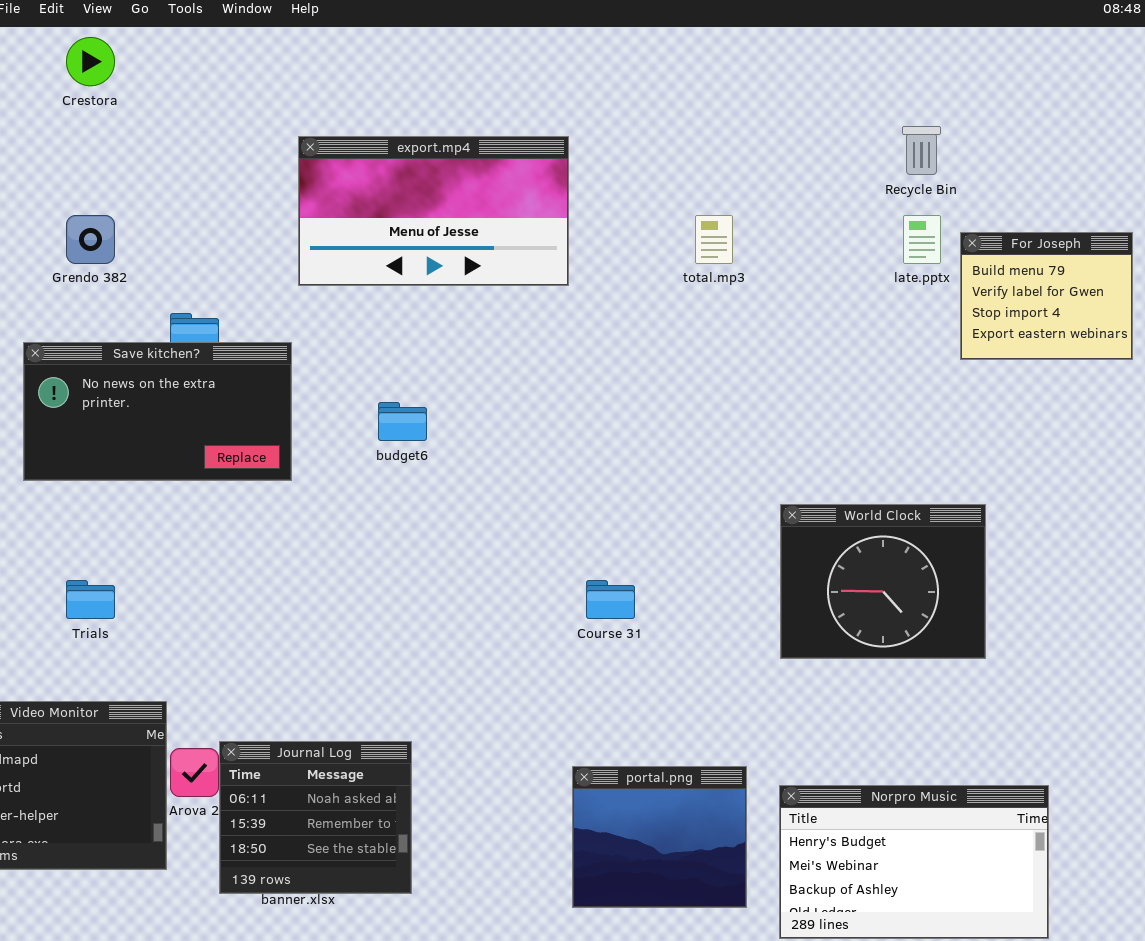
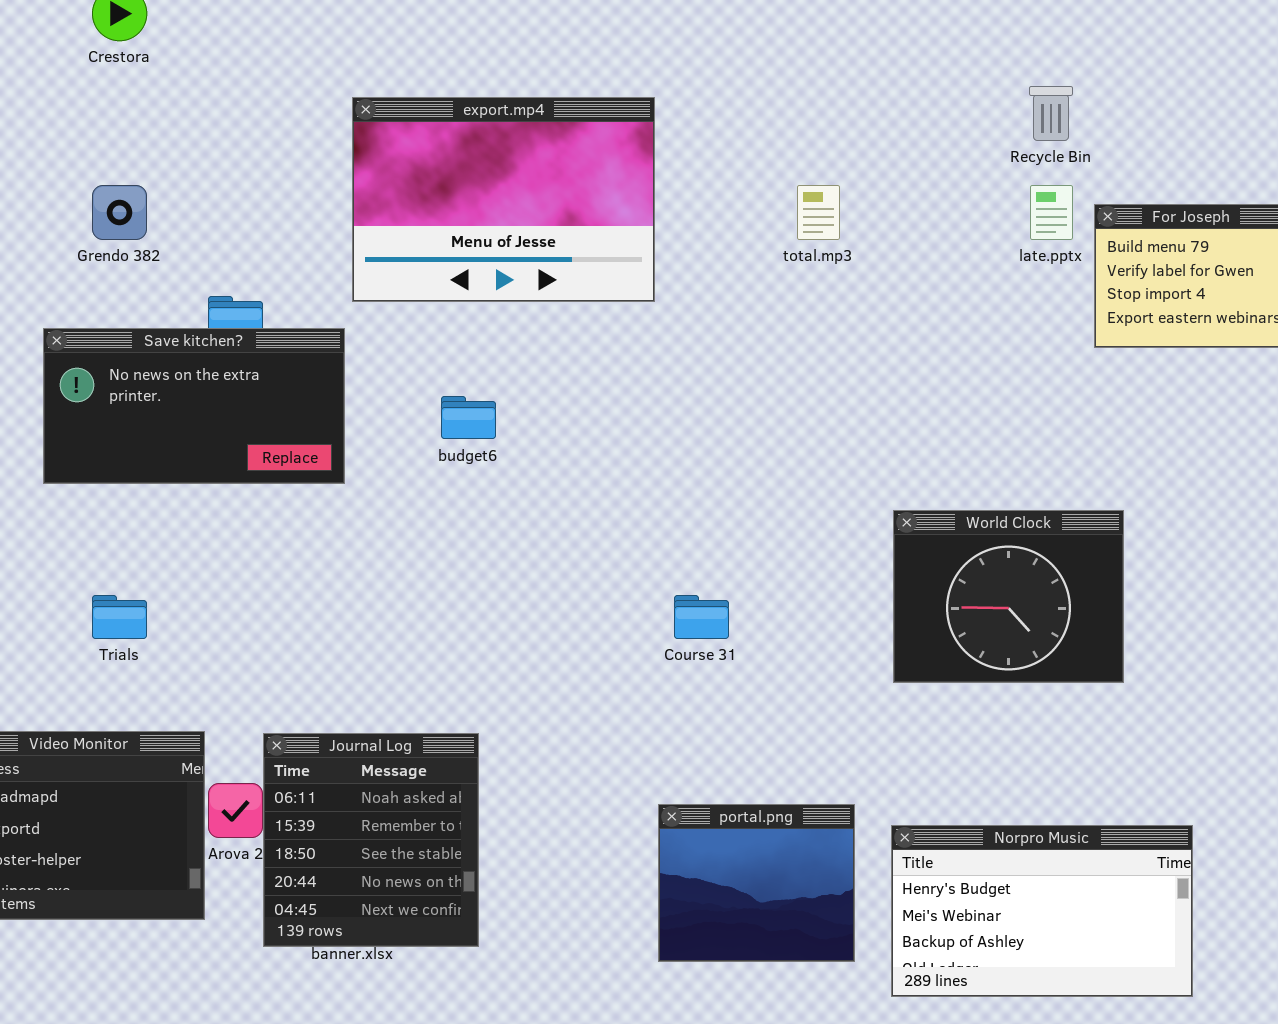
export.mp4: [298,136,569,286] -> [352,97,655,302], resized
Journal Log: [219,741,412,894] -> [263,733,479,947], resized

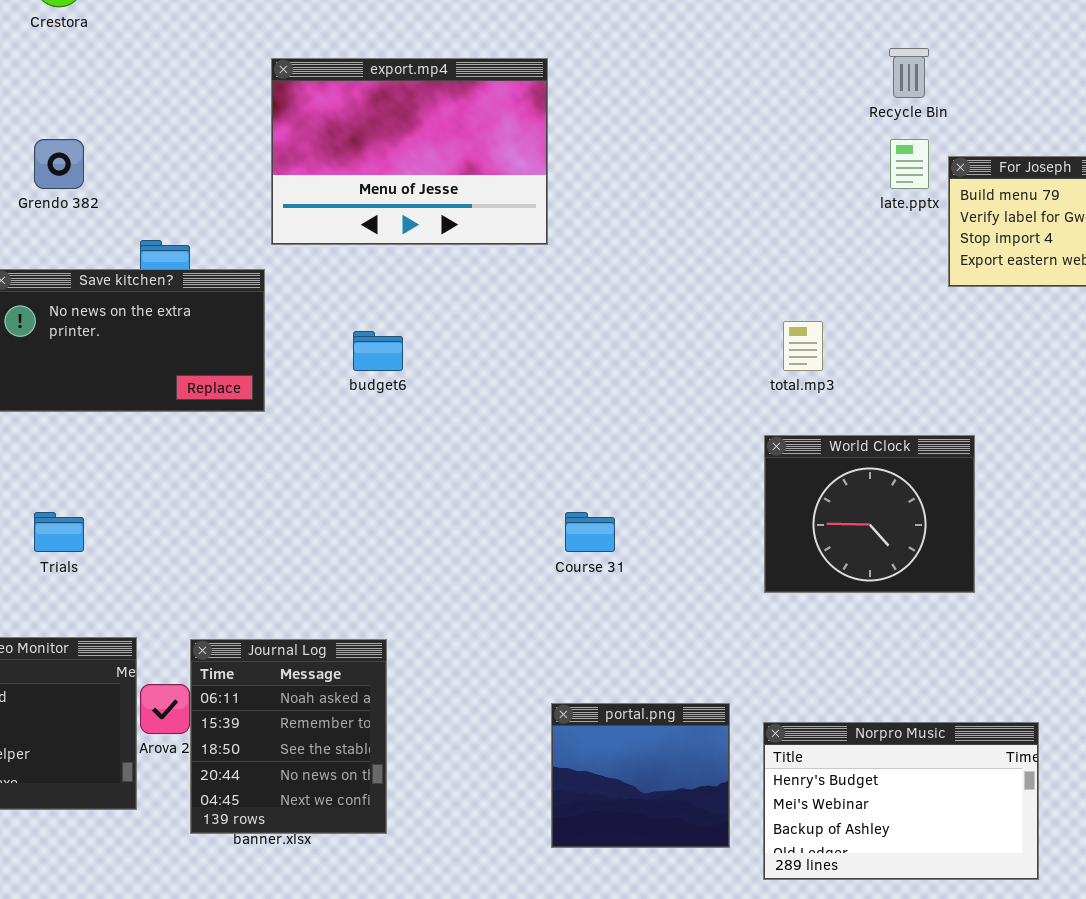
total.mp3: [797,185,840,240] -> [783,321,823,371], moved

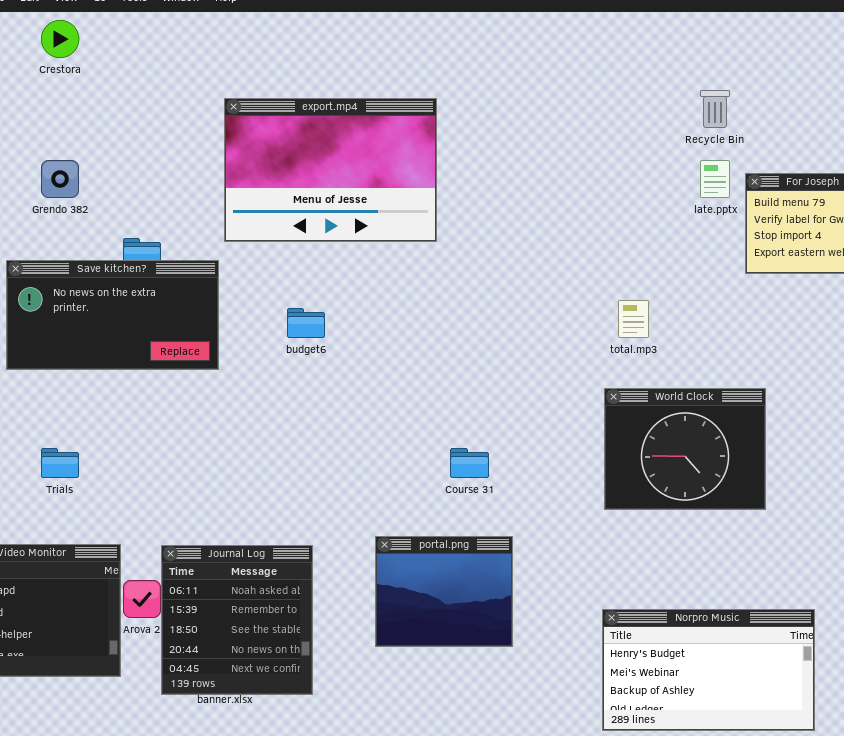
portal.png: [551,703,730,848] -> [375,536,513,647], moved

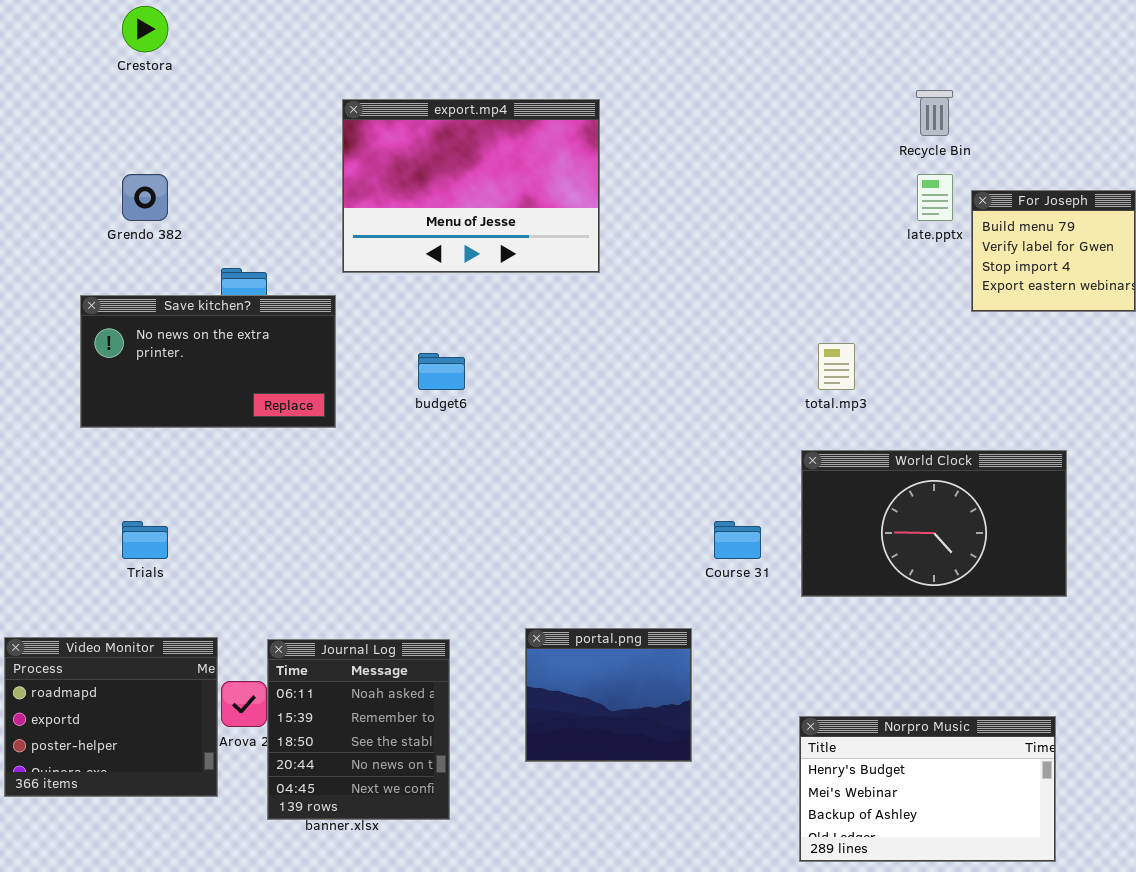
World Clock: [604,388,766,510] -> [801,450,1067,597], resized
Course 31: [450,448,489,478] -> [714,521,761,559], moved

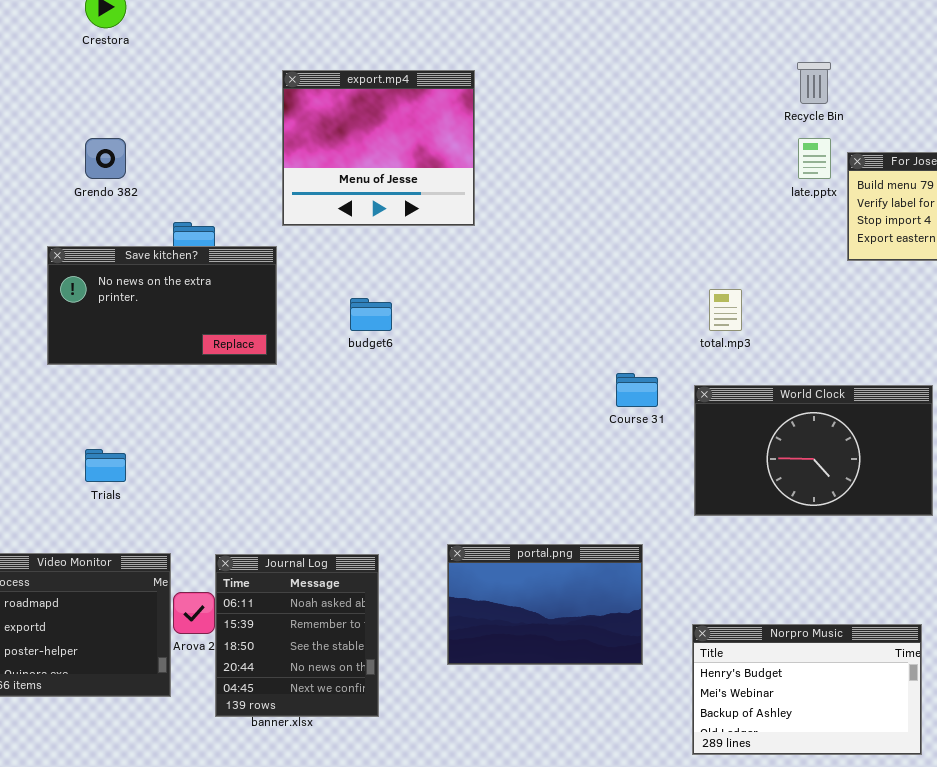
export.mp4: [342,99,600,273] -> [282,70,475,226], resized
Course 31: [714,521,761,559] -> [616,373,658,407], moved
portal.png: [525,628,692,762] -> [447,544,643,665], resized

